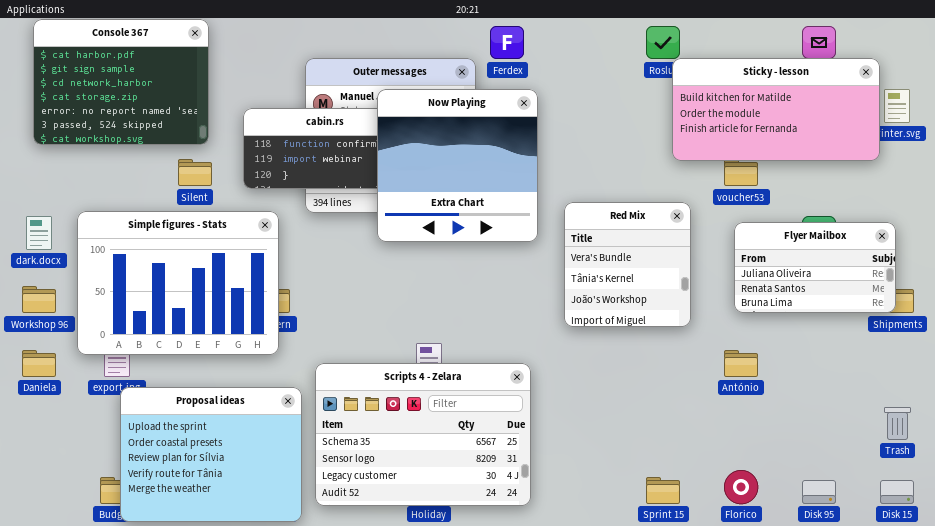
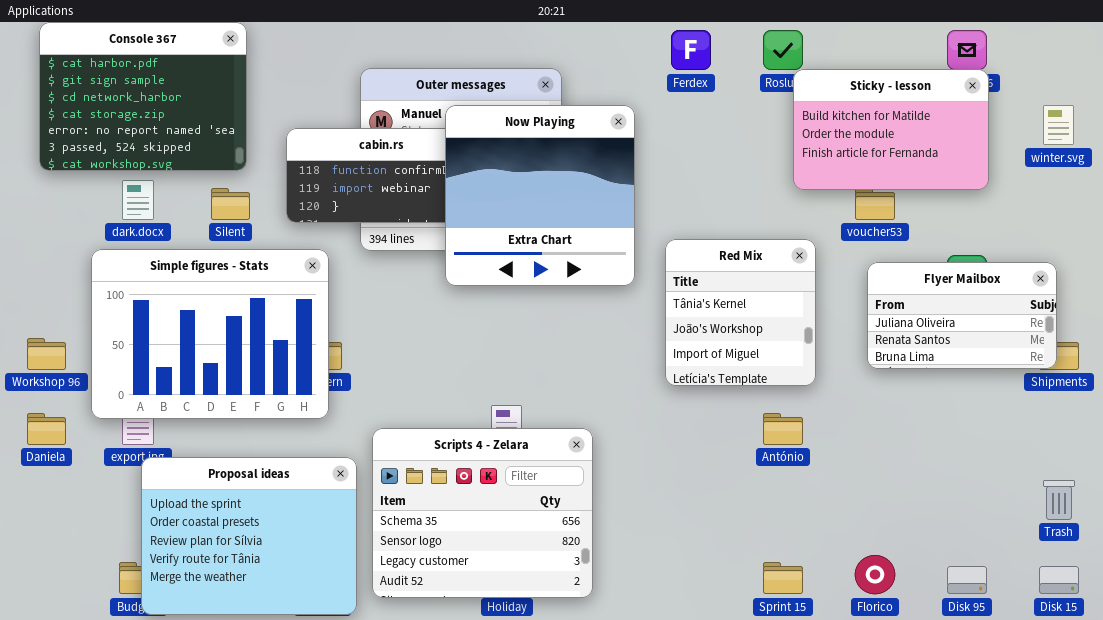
Ferdex: [490,26,524,59] -> [671,30,711,70], moved
Sticky - lesson: [672,58,880,161] -> [793,69,989,190], resized
Red Mix: [564,202,691,327] -> [665,239,816,386], scrolled down 1 row
dark.docx: [26,216,52,250] -> [122,180,154,220], moved
António: [724,350,758,377] -> [763,413,803,445], moved
Scripts 4 - Zelara: [315,363,531,506] -> [372,428,593,598], resized

